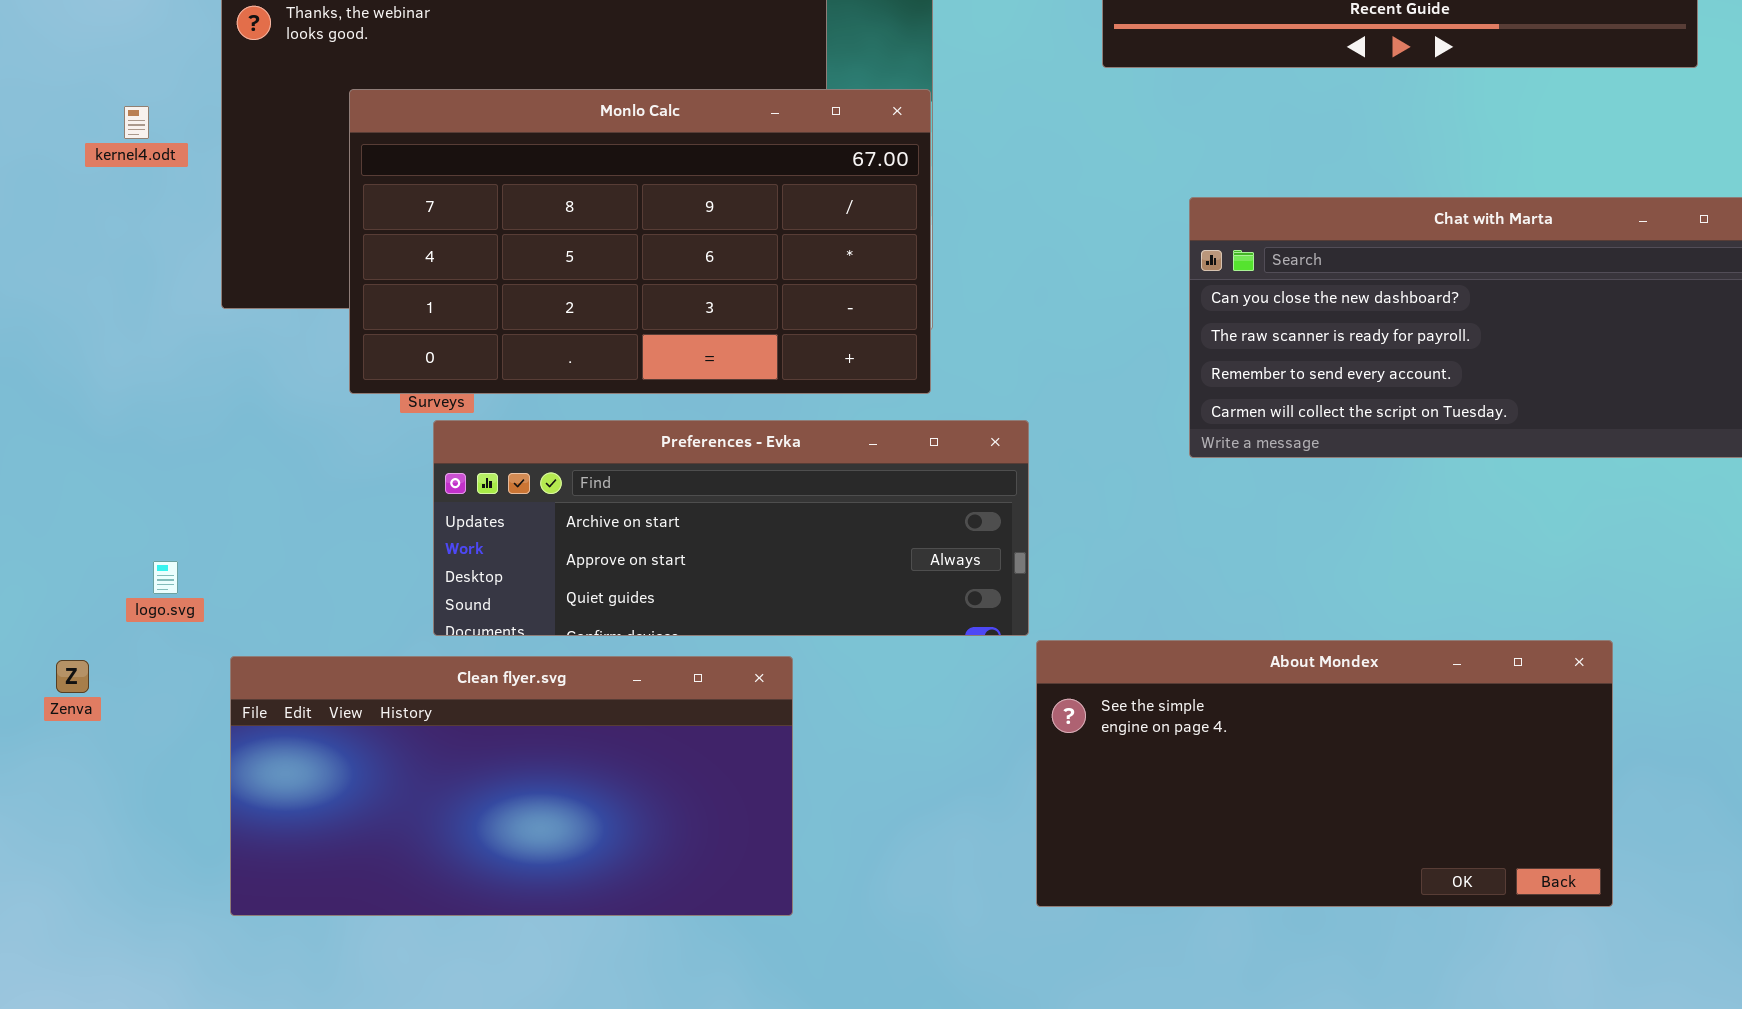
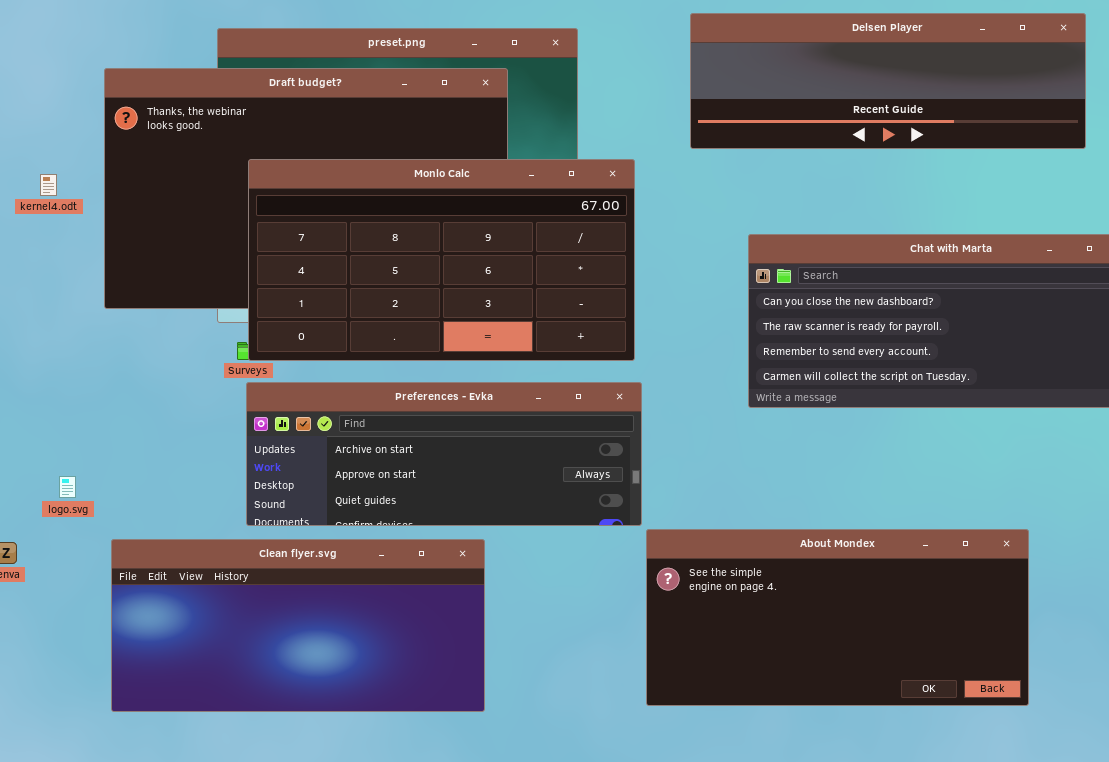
Monlo Calc: [349,89,931,394] -> [248,159,635,361], moved

